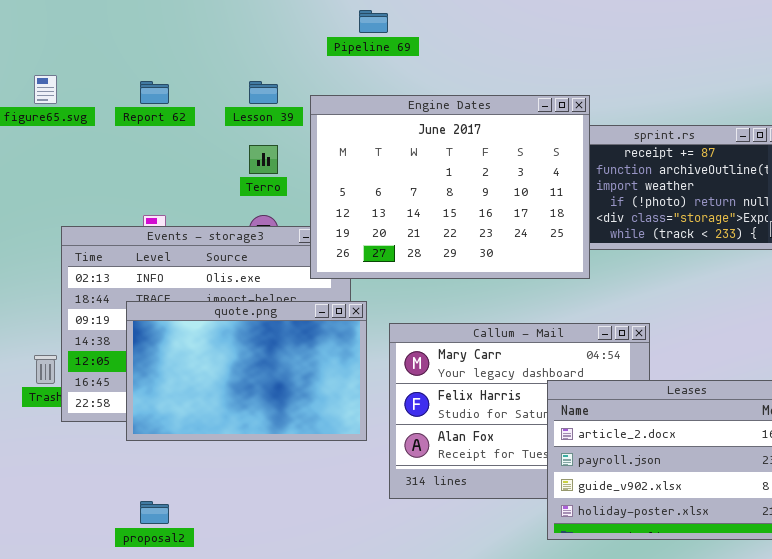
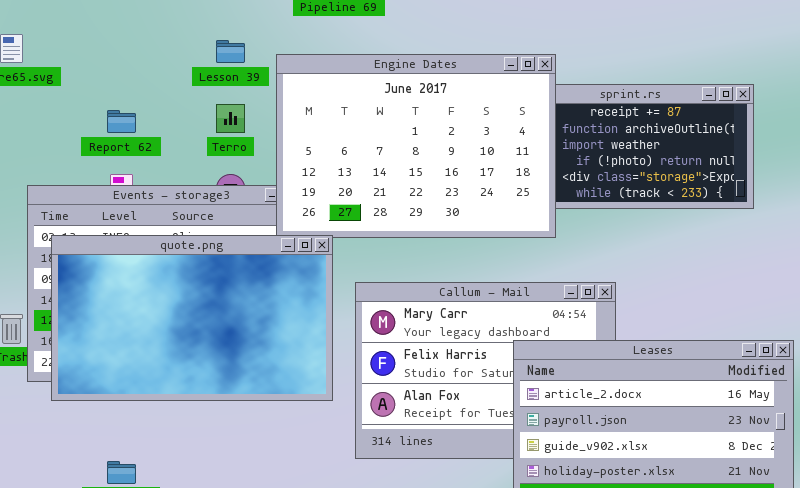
Report 62: [140,81,169,104] -> [107,110,136,133], moved
quote.png: [126,301,367,441] -> [51,235,333,401], resized

